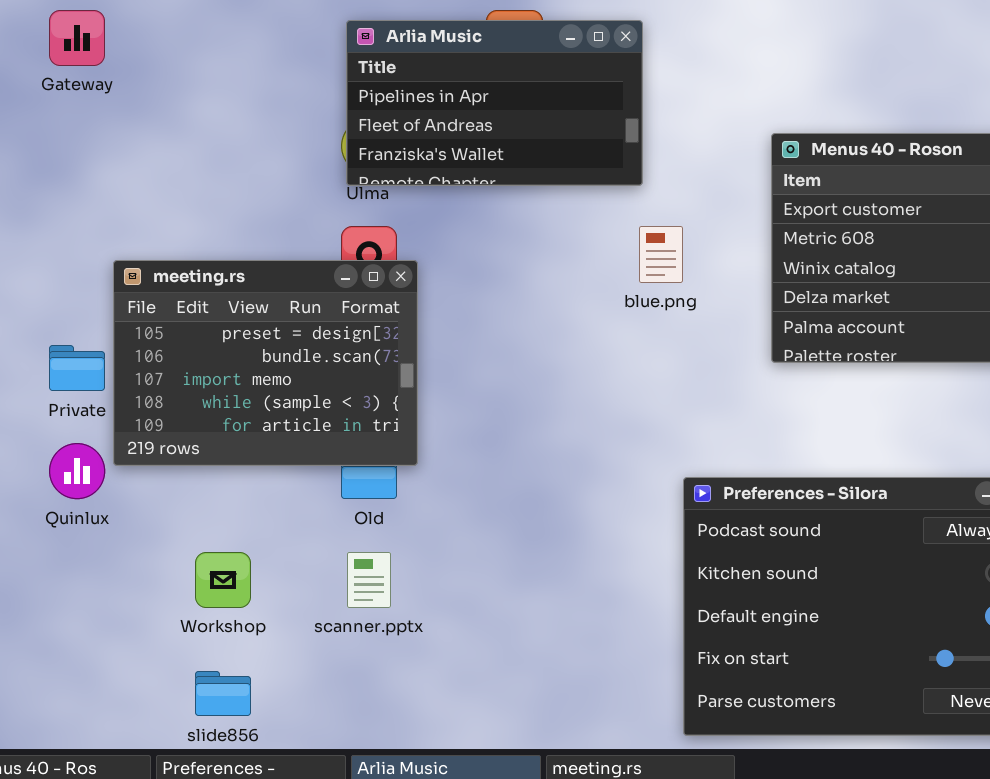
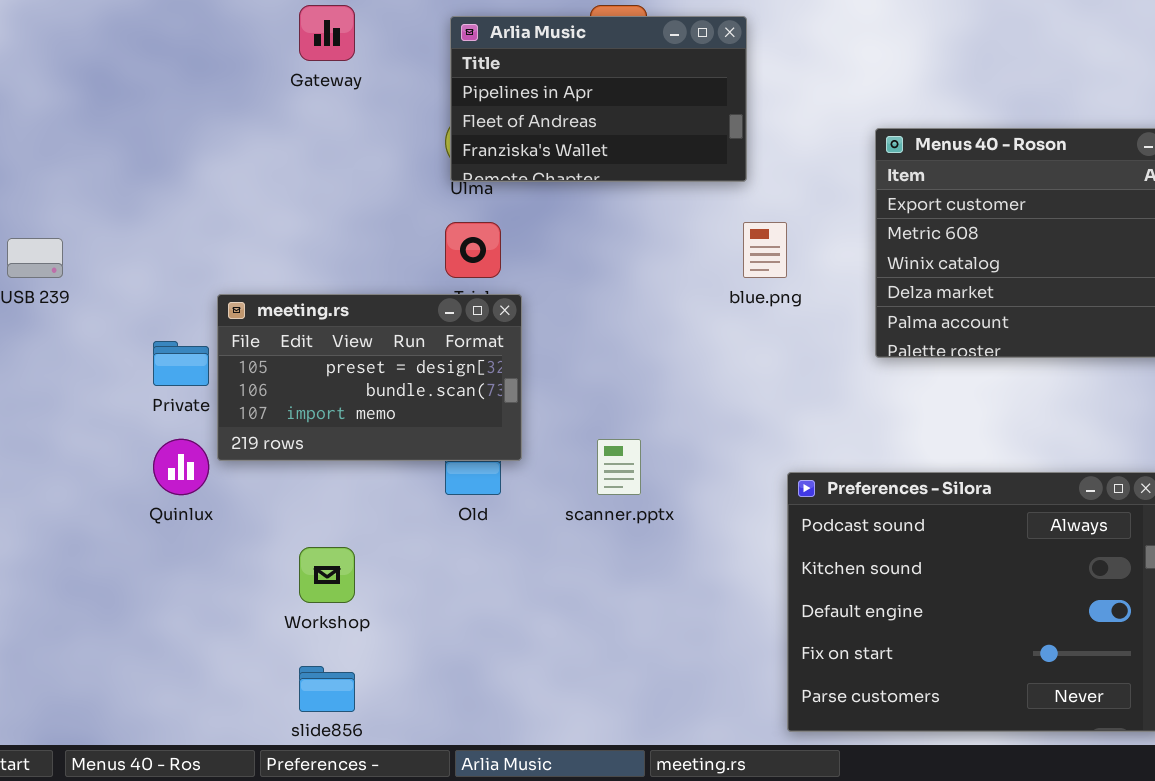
Gateway: [49,10,105,66] -> [299,5,355,61], moved
meeting.rs: [113,260,418,466] -> [217,294,522,461], resized
scanner.pptx: [347,552,391,608] -> [597,439,641,495], moved

